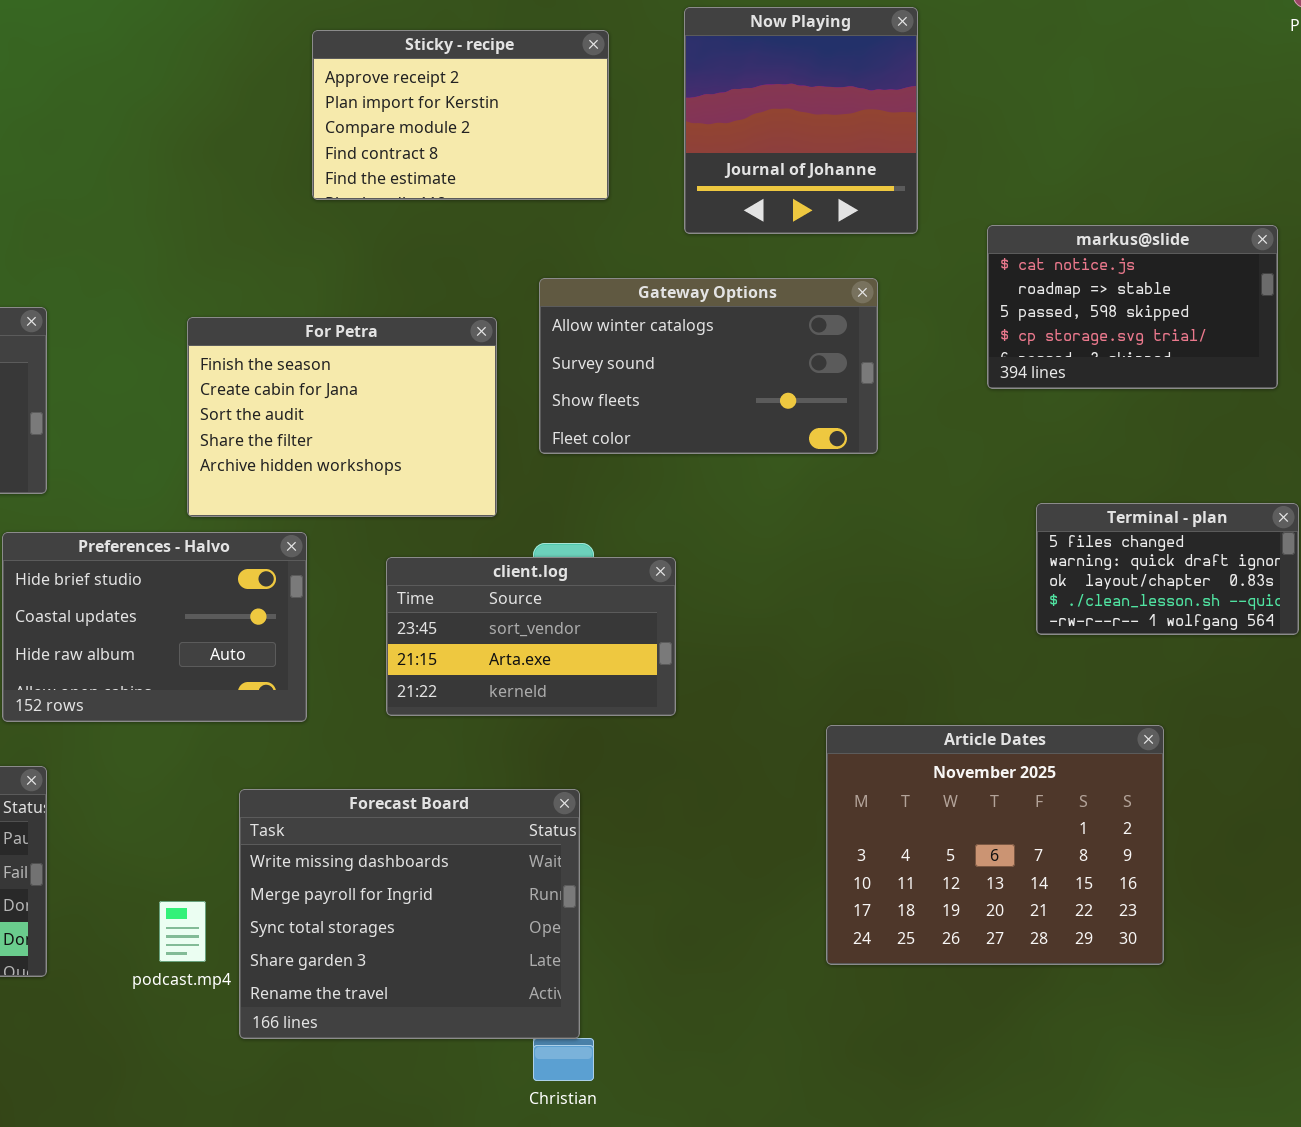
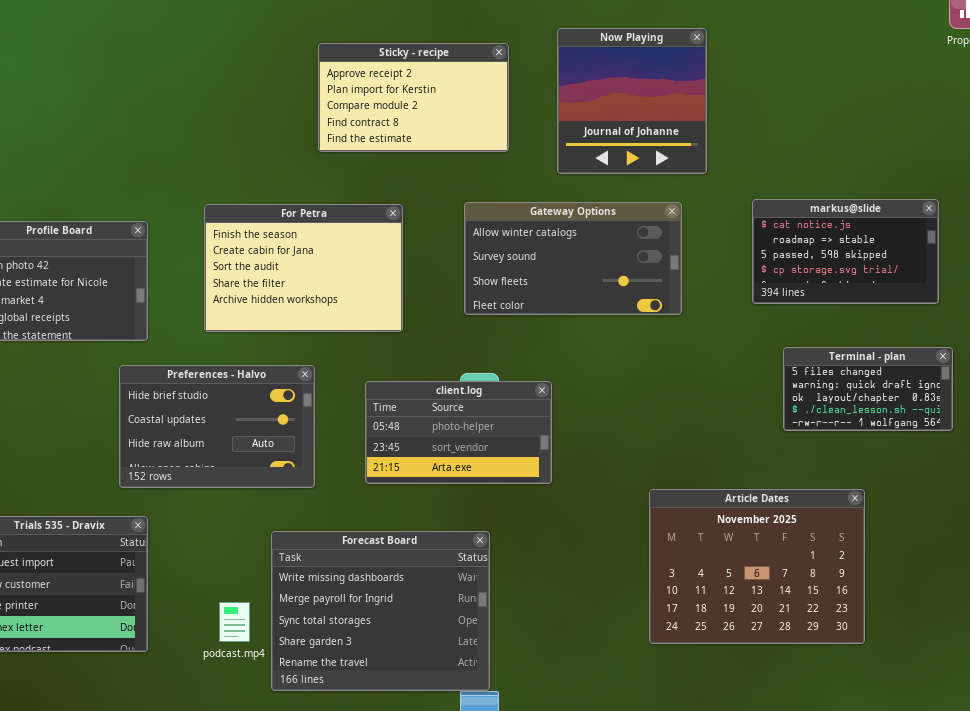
markus@slide: [987,225,1278,389] -> [752,199,939,304], moved
For Petra: [187,317,497,517] -> [204,204,403,332], moved
client.log: [386,557,676,716] -> [365,381,552,484], scrolled up 1 row

